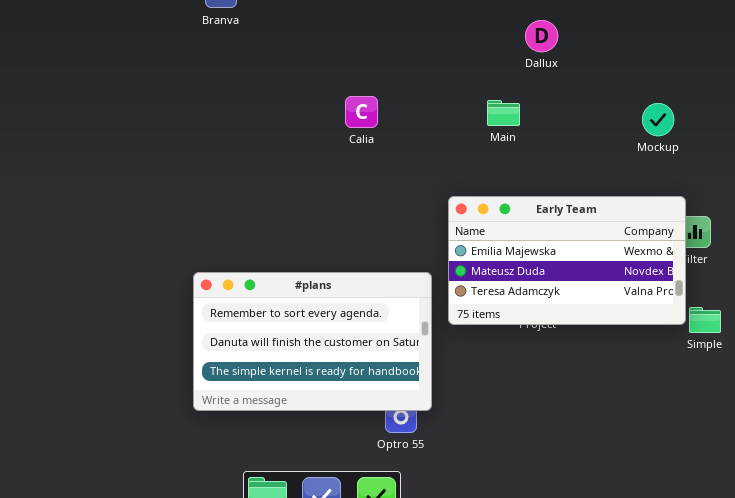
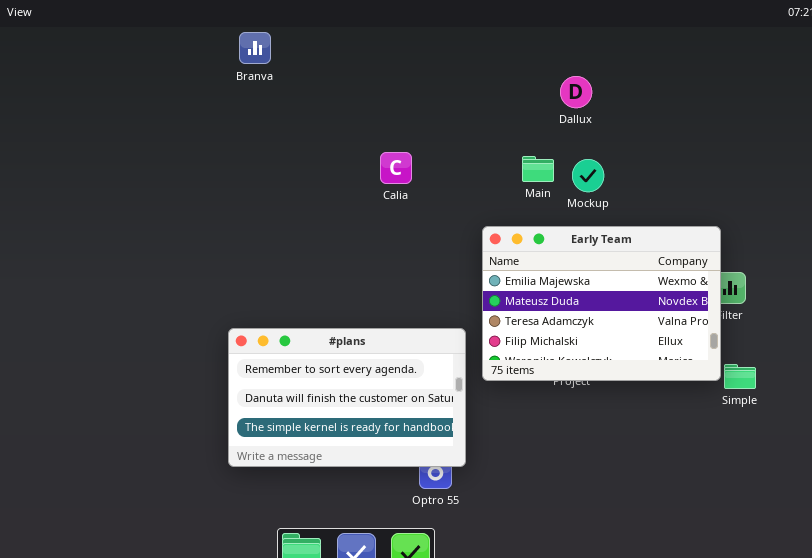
Mockup: [642,103,674,136] -> [572,159,604,192], moved
Early Team: [448,196,686,325] -> [482,226,721,381], resized

